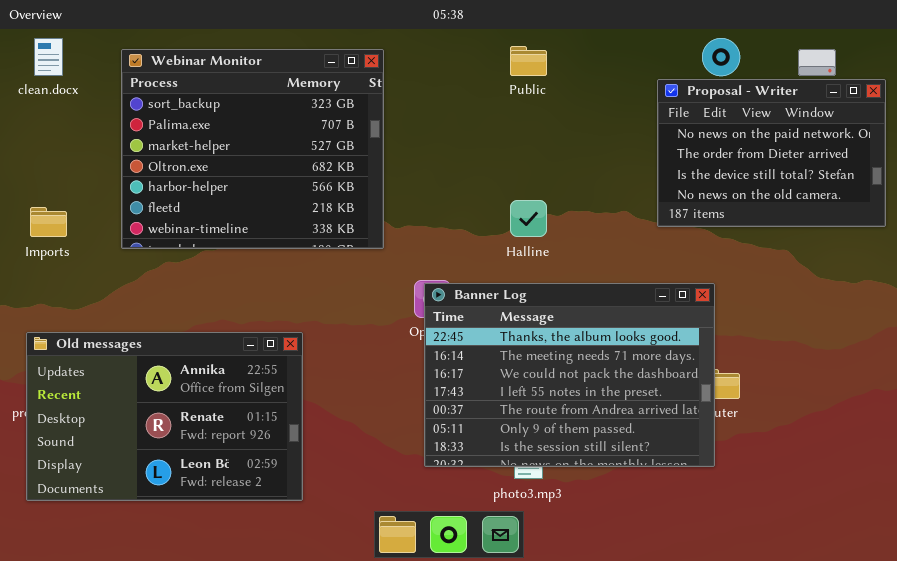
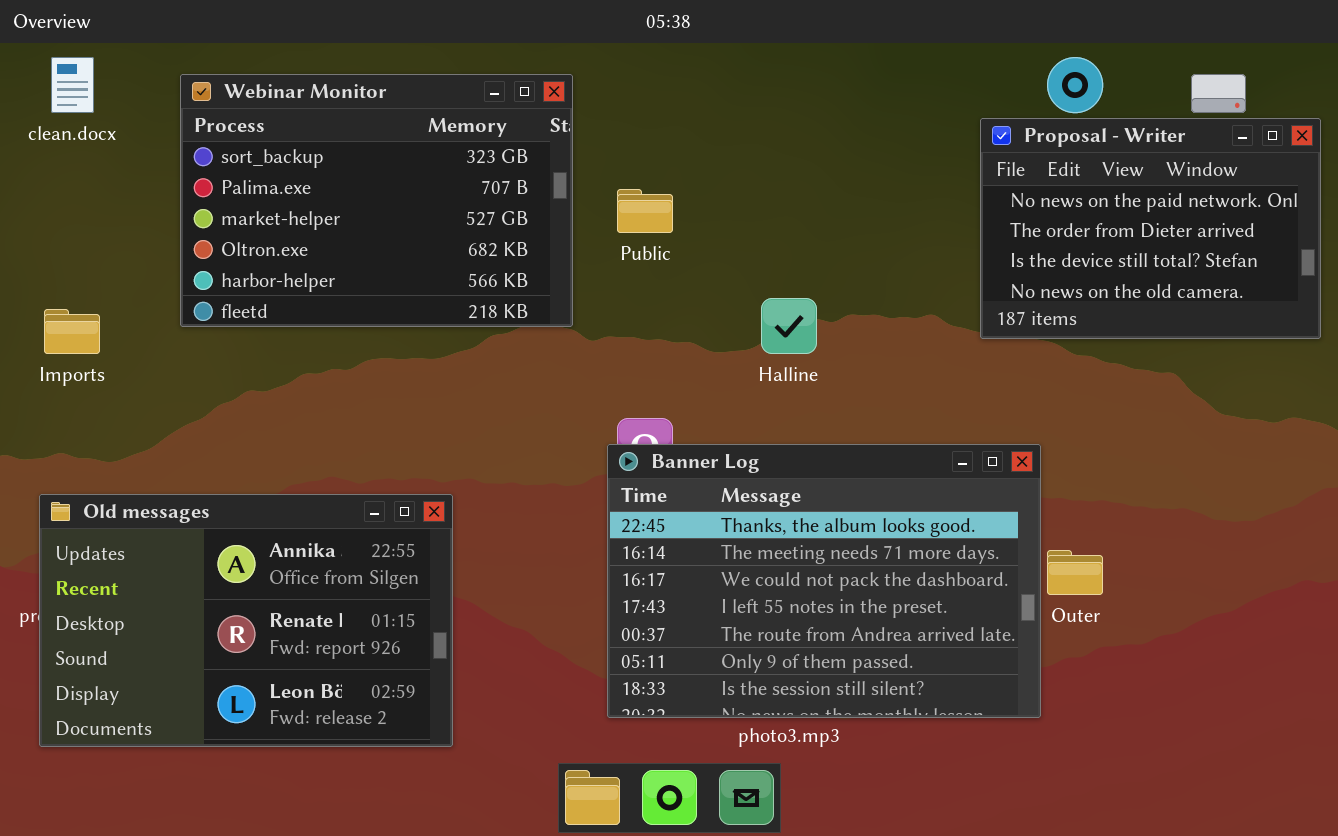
Public: [510,46,547,76] -> [617,189,673,233], moved
Webinar Monitor: [121,49,384,249] -> [180,74,573,327], resized
Banner Log: [424,283,715,467] -> [607,444,1041,718], moved

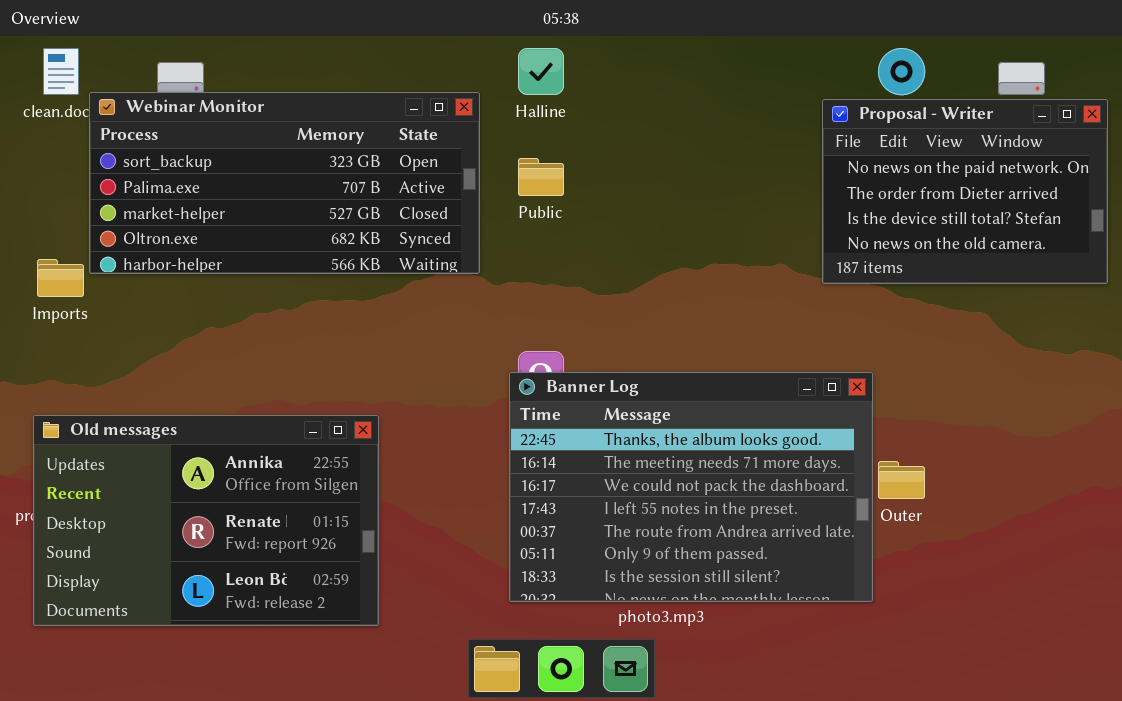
Webinar Monitor: [180,74,573,327] -> [89,92,480,274], resized
Halline: [761,298,817,354] -> [518,48,564,95], moved

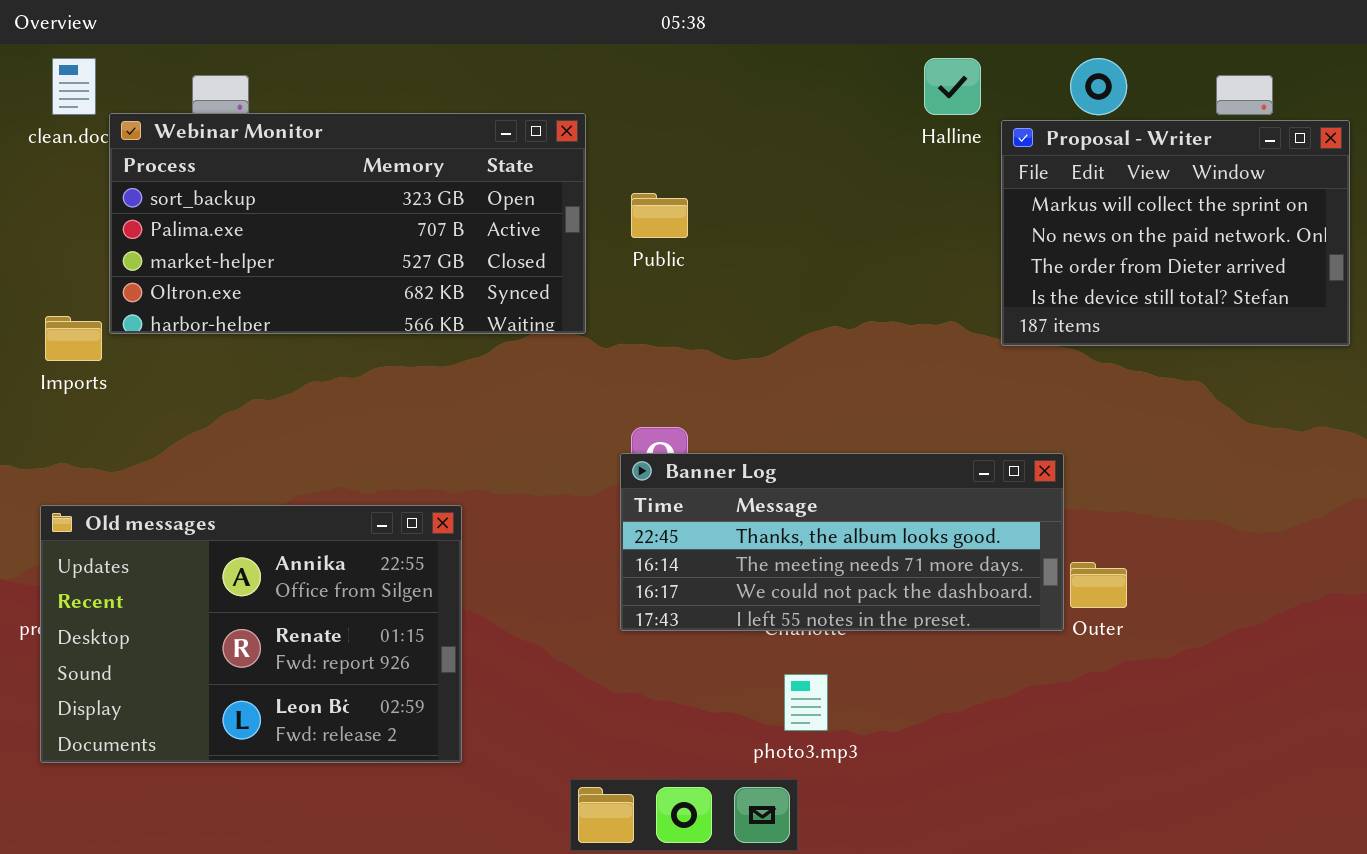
Halline: [518,48,564,95] -> [924,58,981,115], moved
Proposal - Writer: [822,99,1108,284] -> [1001,120,1350,346], scrolled up 1 row
Banner Log: [509,372,873,602] -> [620,453,1064,631], resized

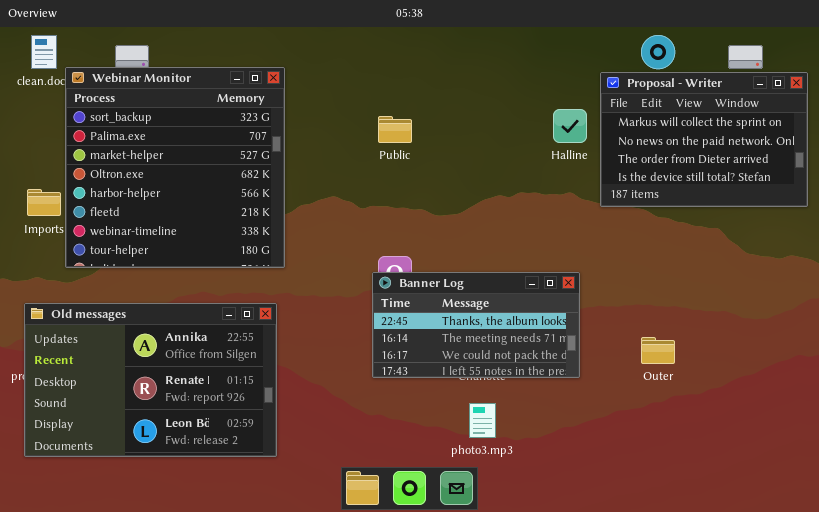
Halline: [924,58,981,115] -> [553,109,587,143], moved
Webinar Monitor: [109,113,586,334] -> [65,67,285,268], resized
Banner Log: [620,453,1064,631] -> [372,272,580,378], resized

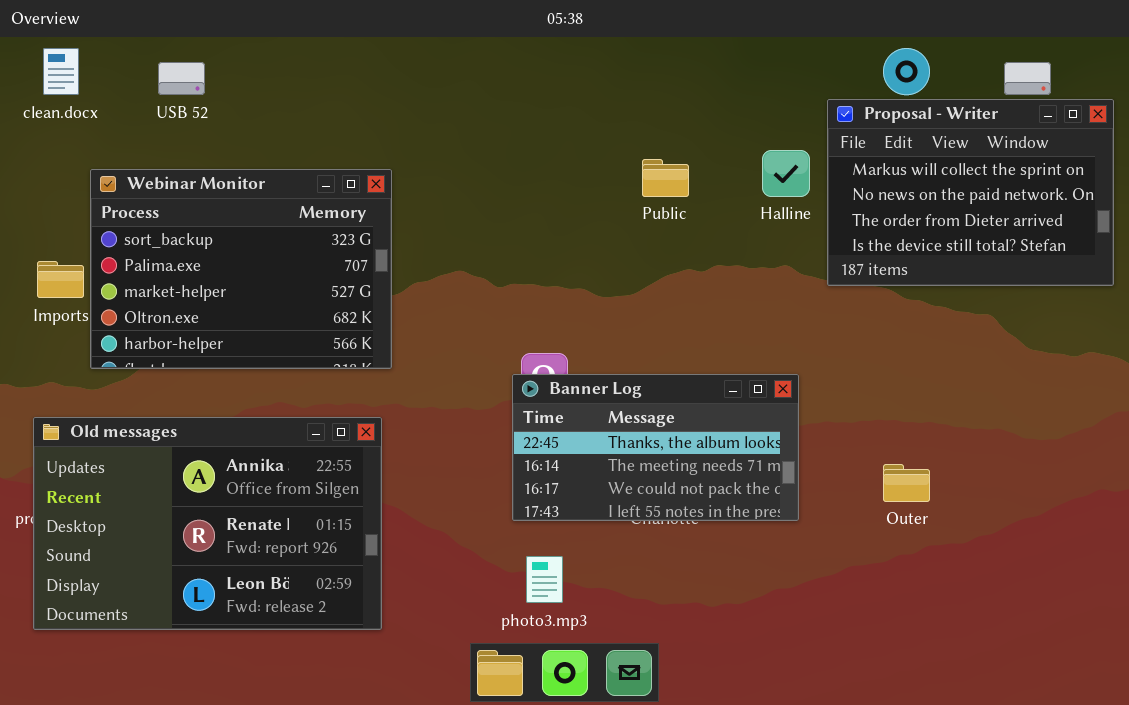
Webinar Monitor: [65,67,285,268] -> [90,169,392,369], resized
Public: [378,116,412,143] -> [642,159,689,197], moved
photo3.mp3: [469,403,496,438] -> [526,556,563,603], moved

